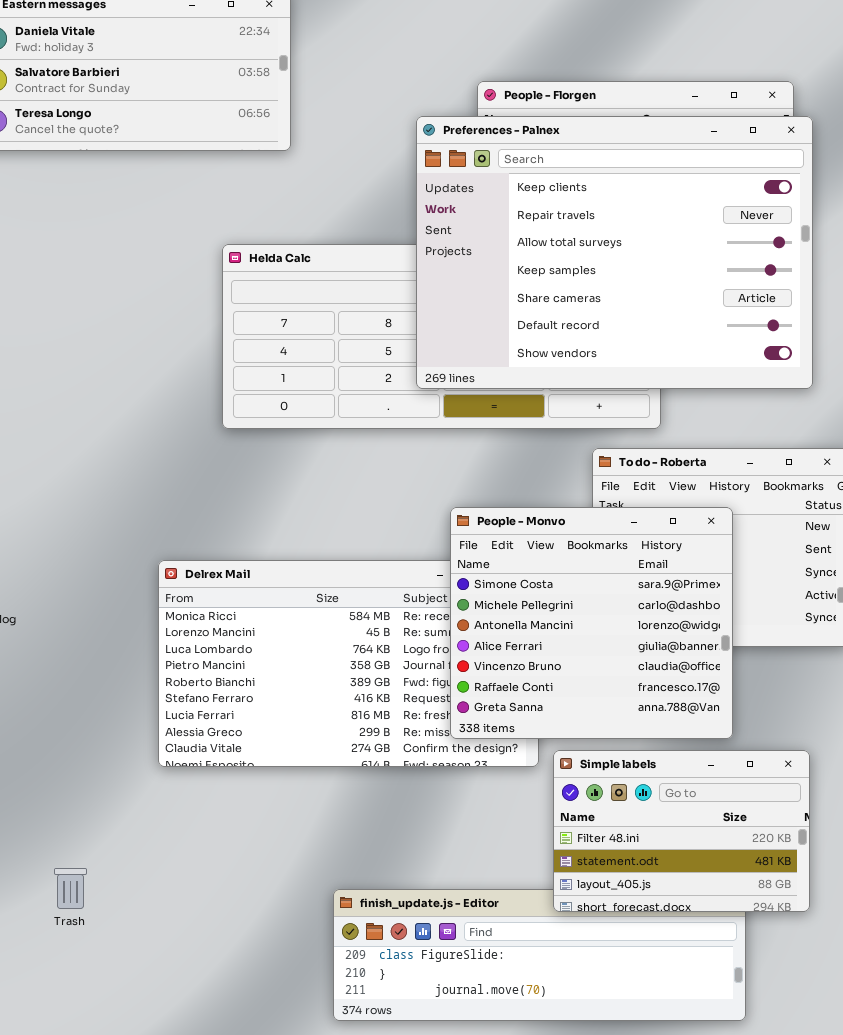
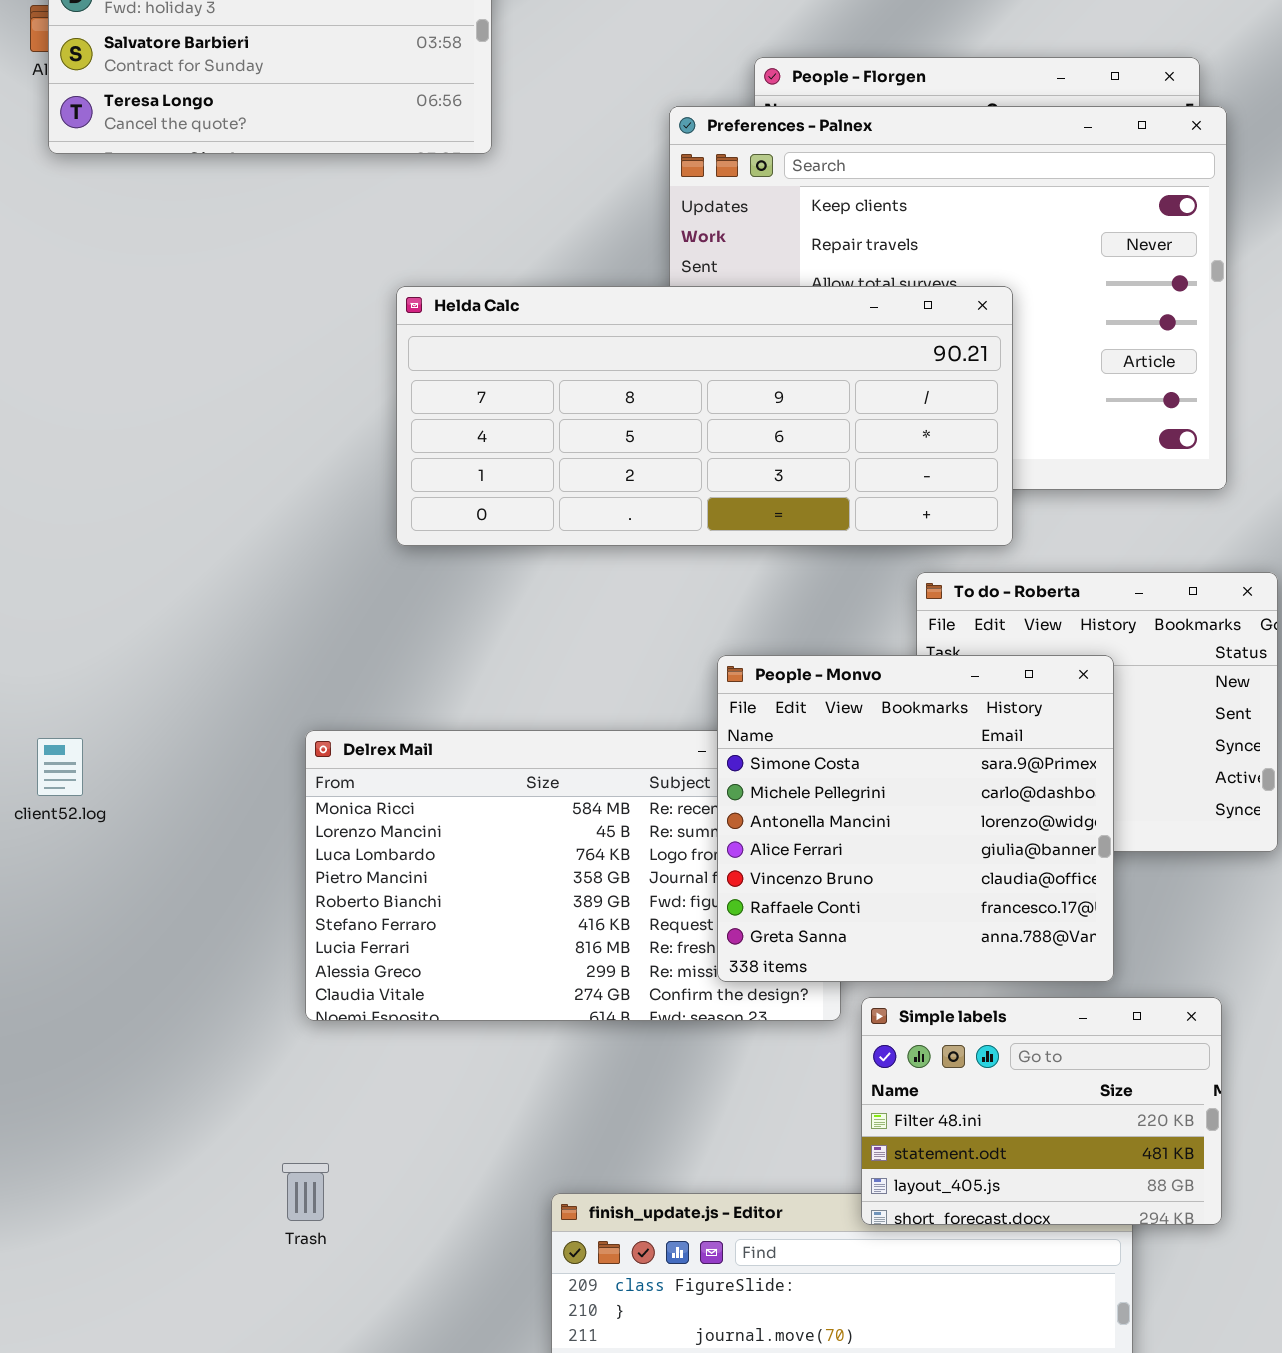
Helda Calc: [222,244,661,429] -> [396,286,1013,546], raised
Trash: [54,868,87,909] -> [282,1163,329,1221], moved

